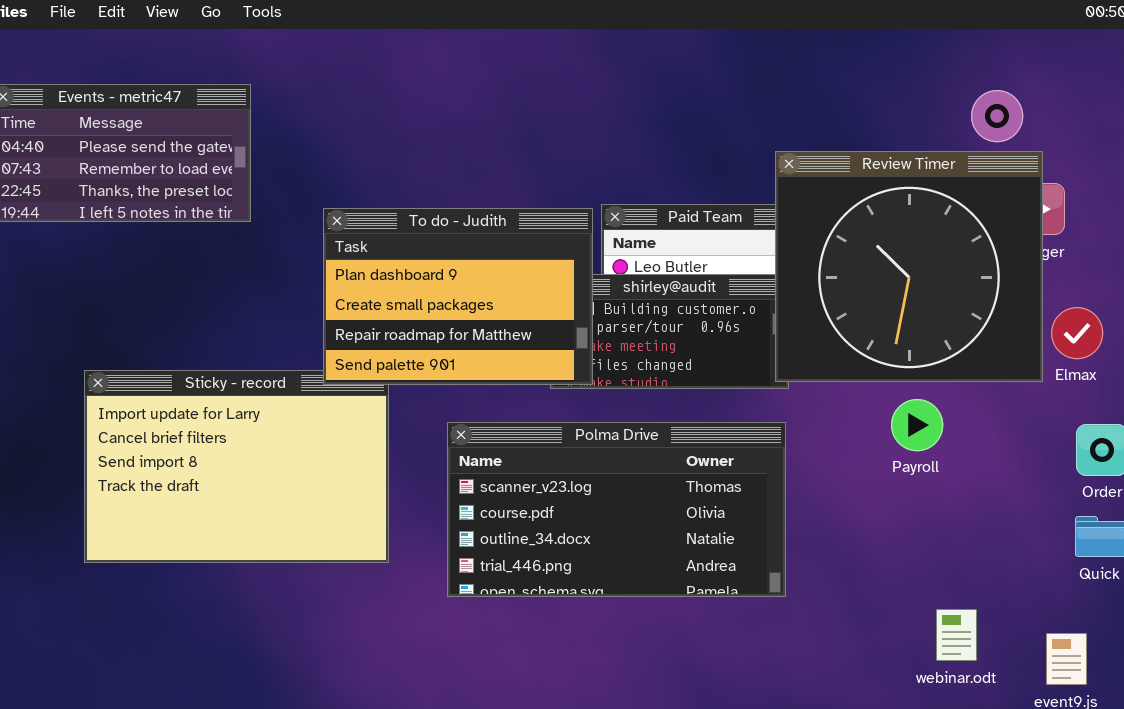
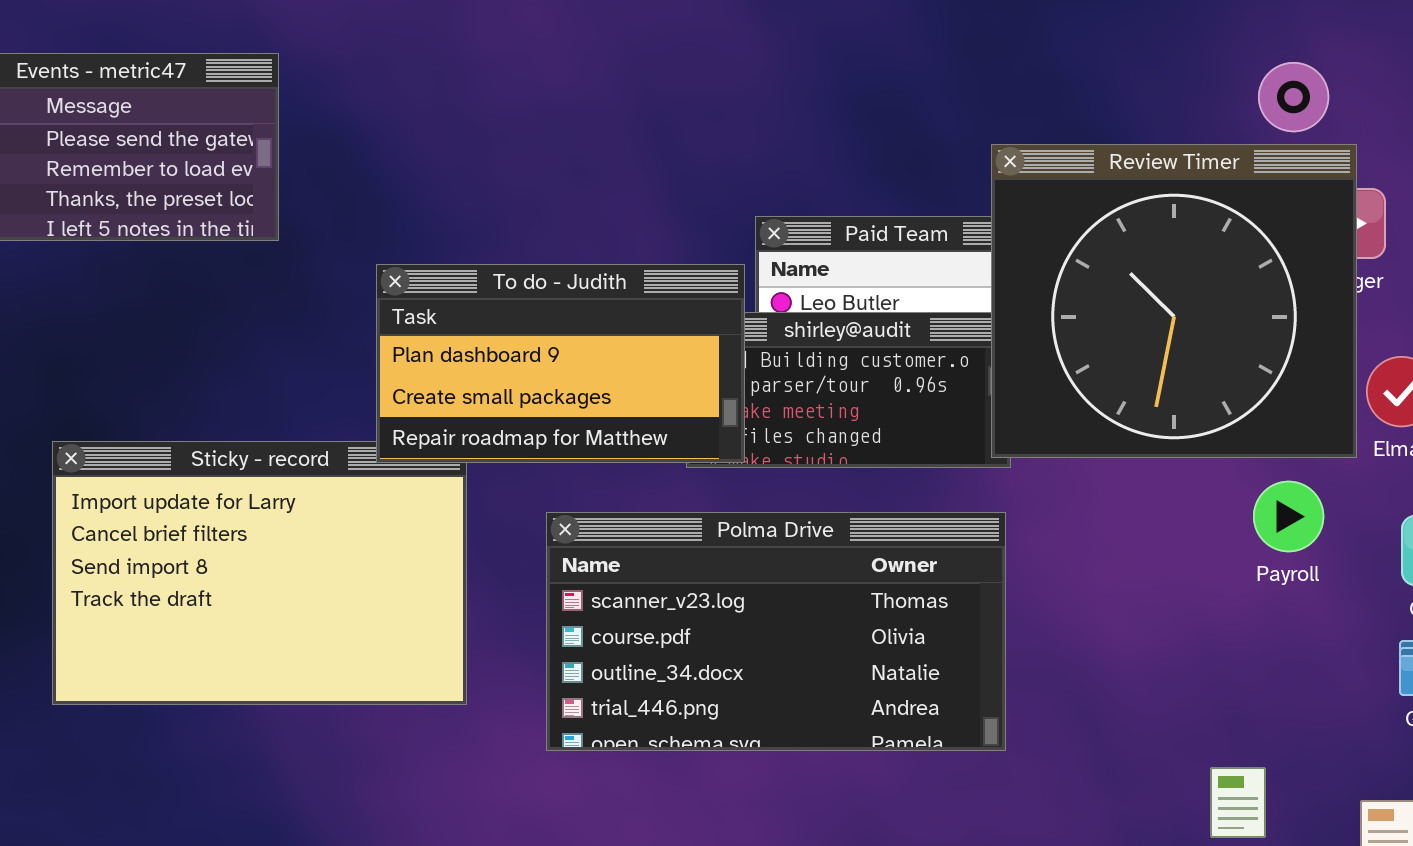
To do - Judith: [323,208,593,385] -> [376,264,745,463], resized
Payroll: [891,399,943,451] -> [1253,481,1324,552], moved

